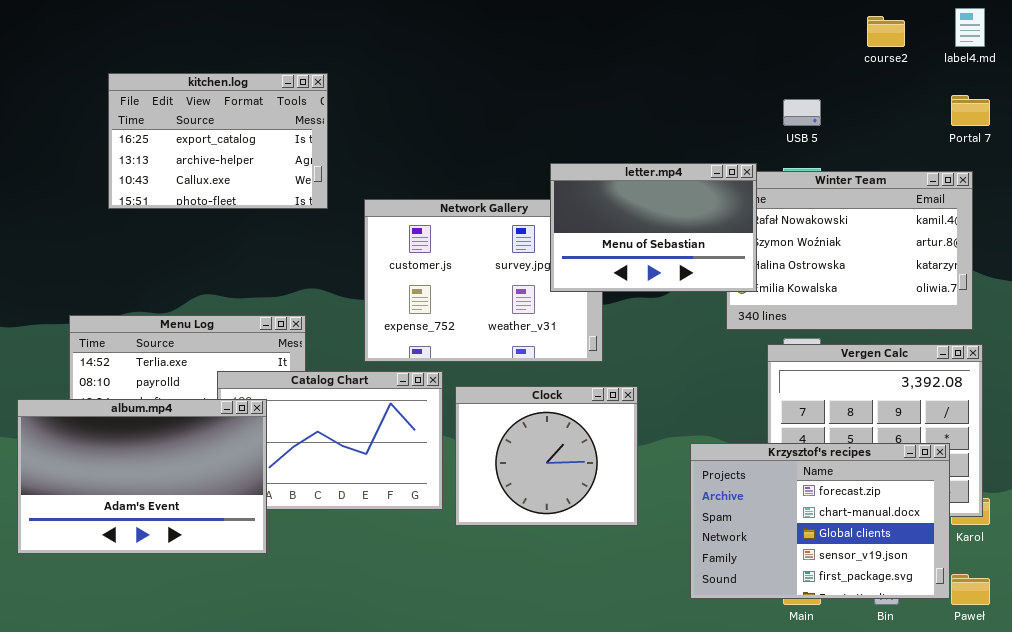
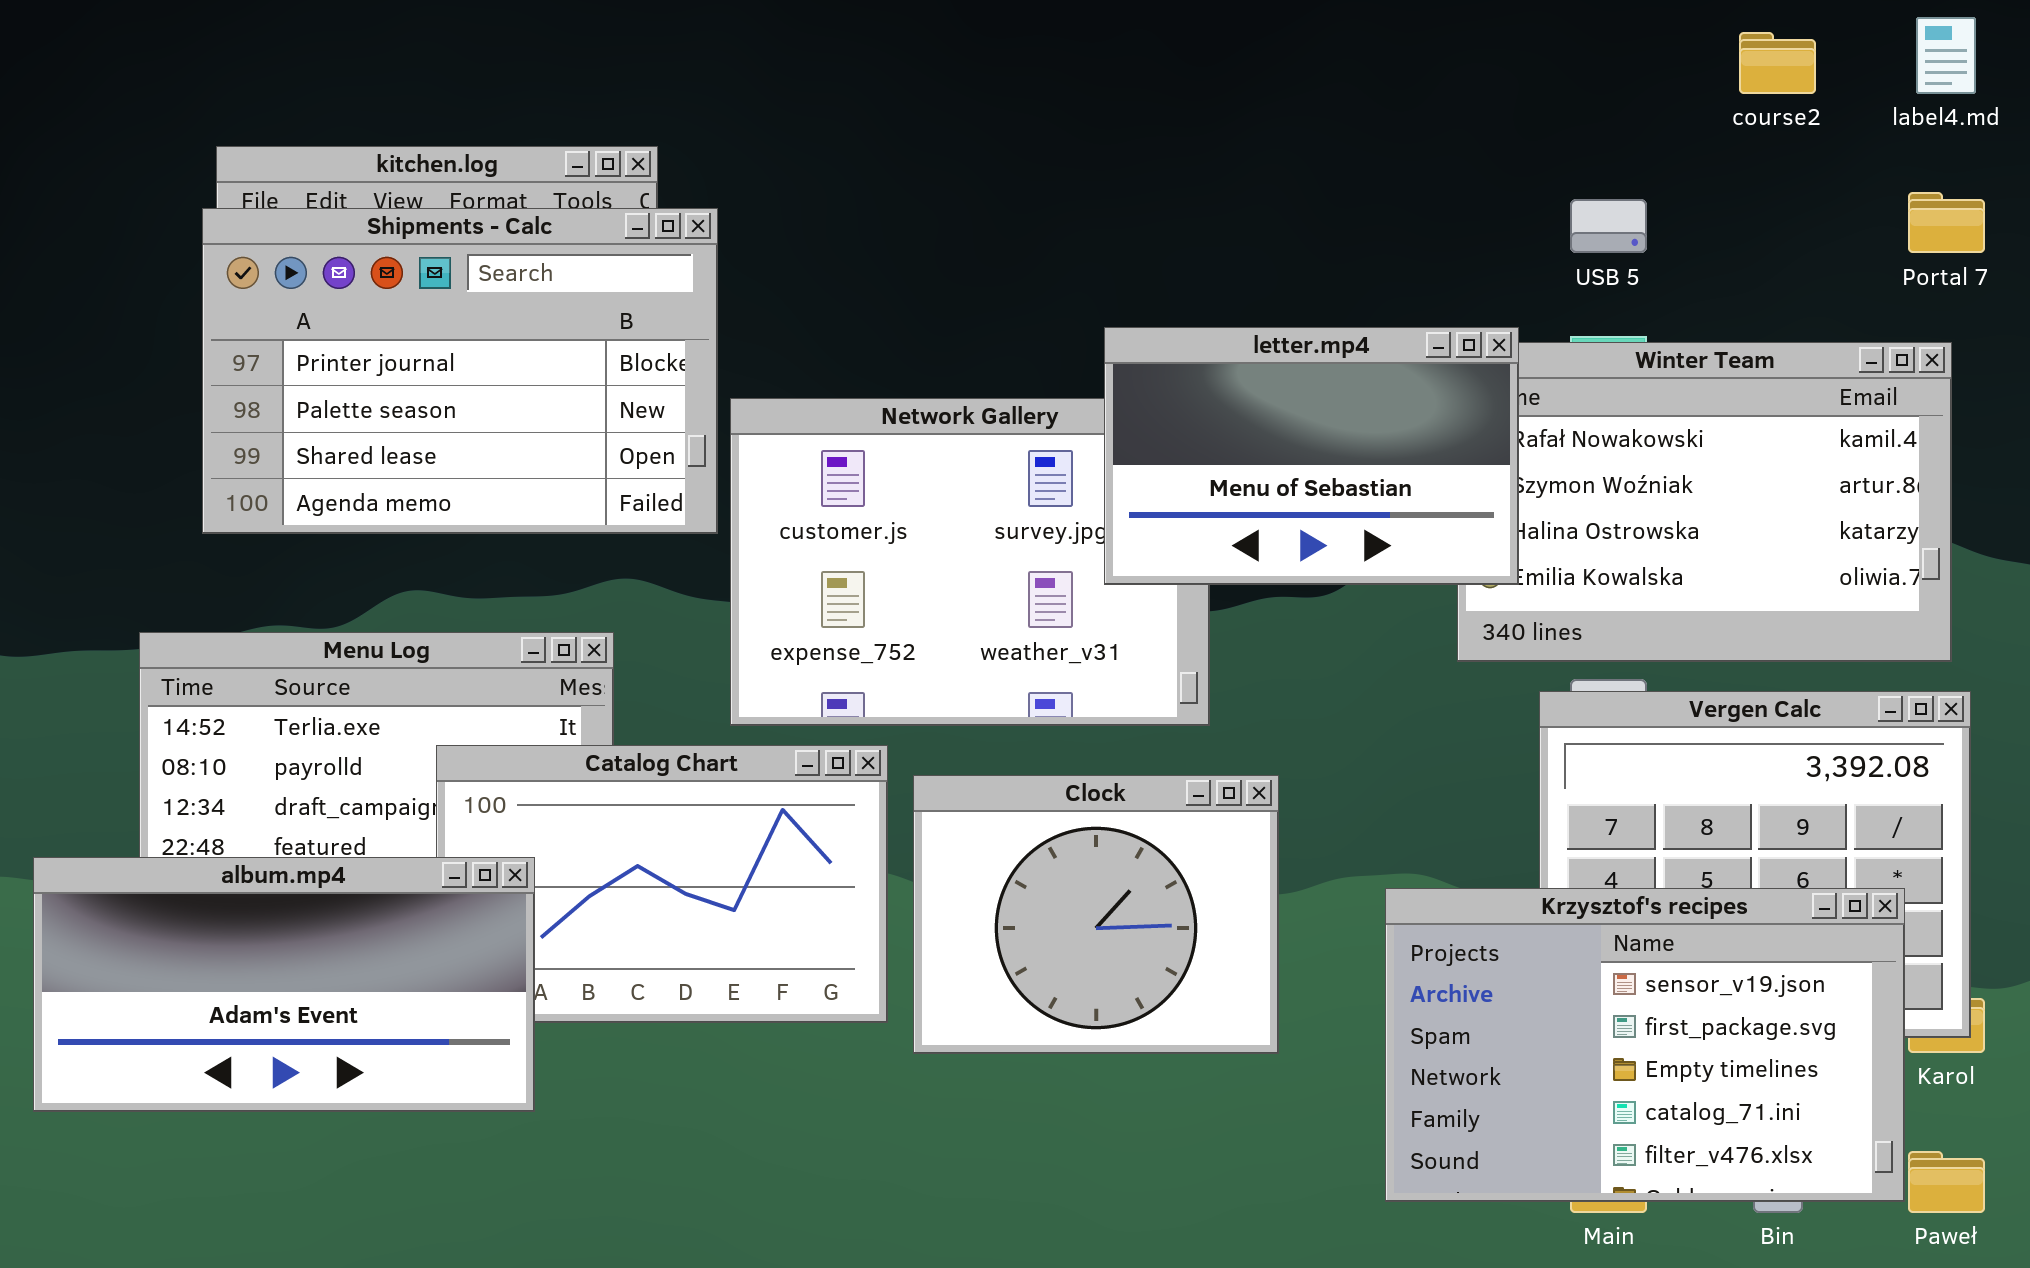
Shipments - Calc: none -> [202,208,718,534], opened
album.mp4: [17,399,267,554] -> [33,857,535,1112], resized
Krzysztof's recipes: [690,443,950,599] -> [1385,888,1905,1202], scrolled down 3 rows

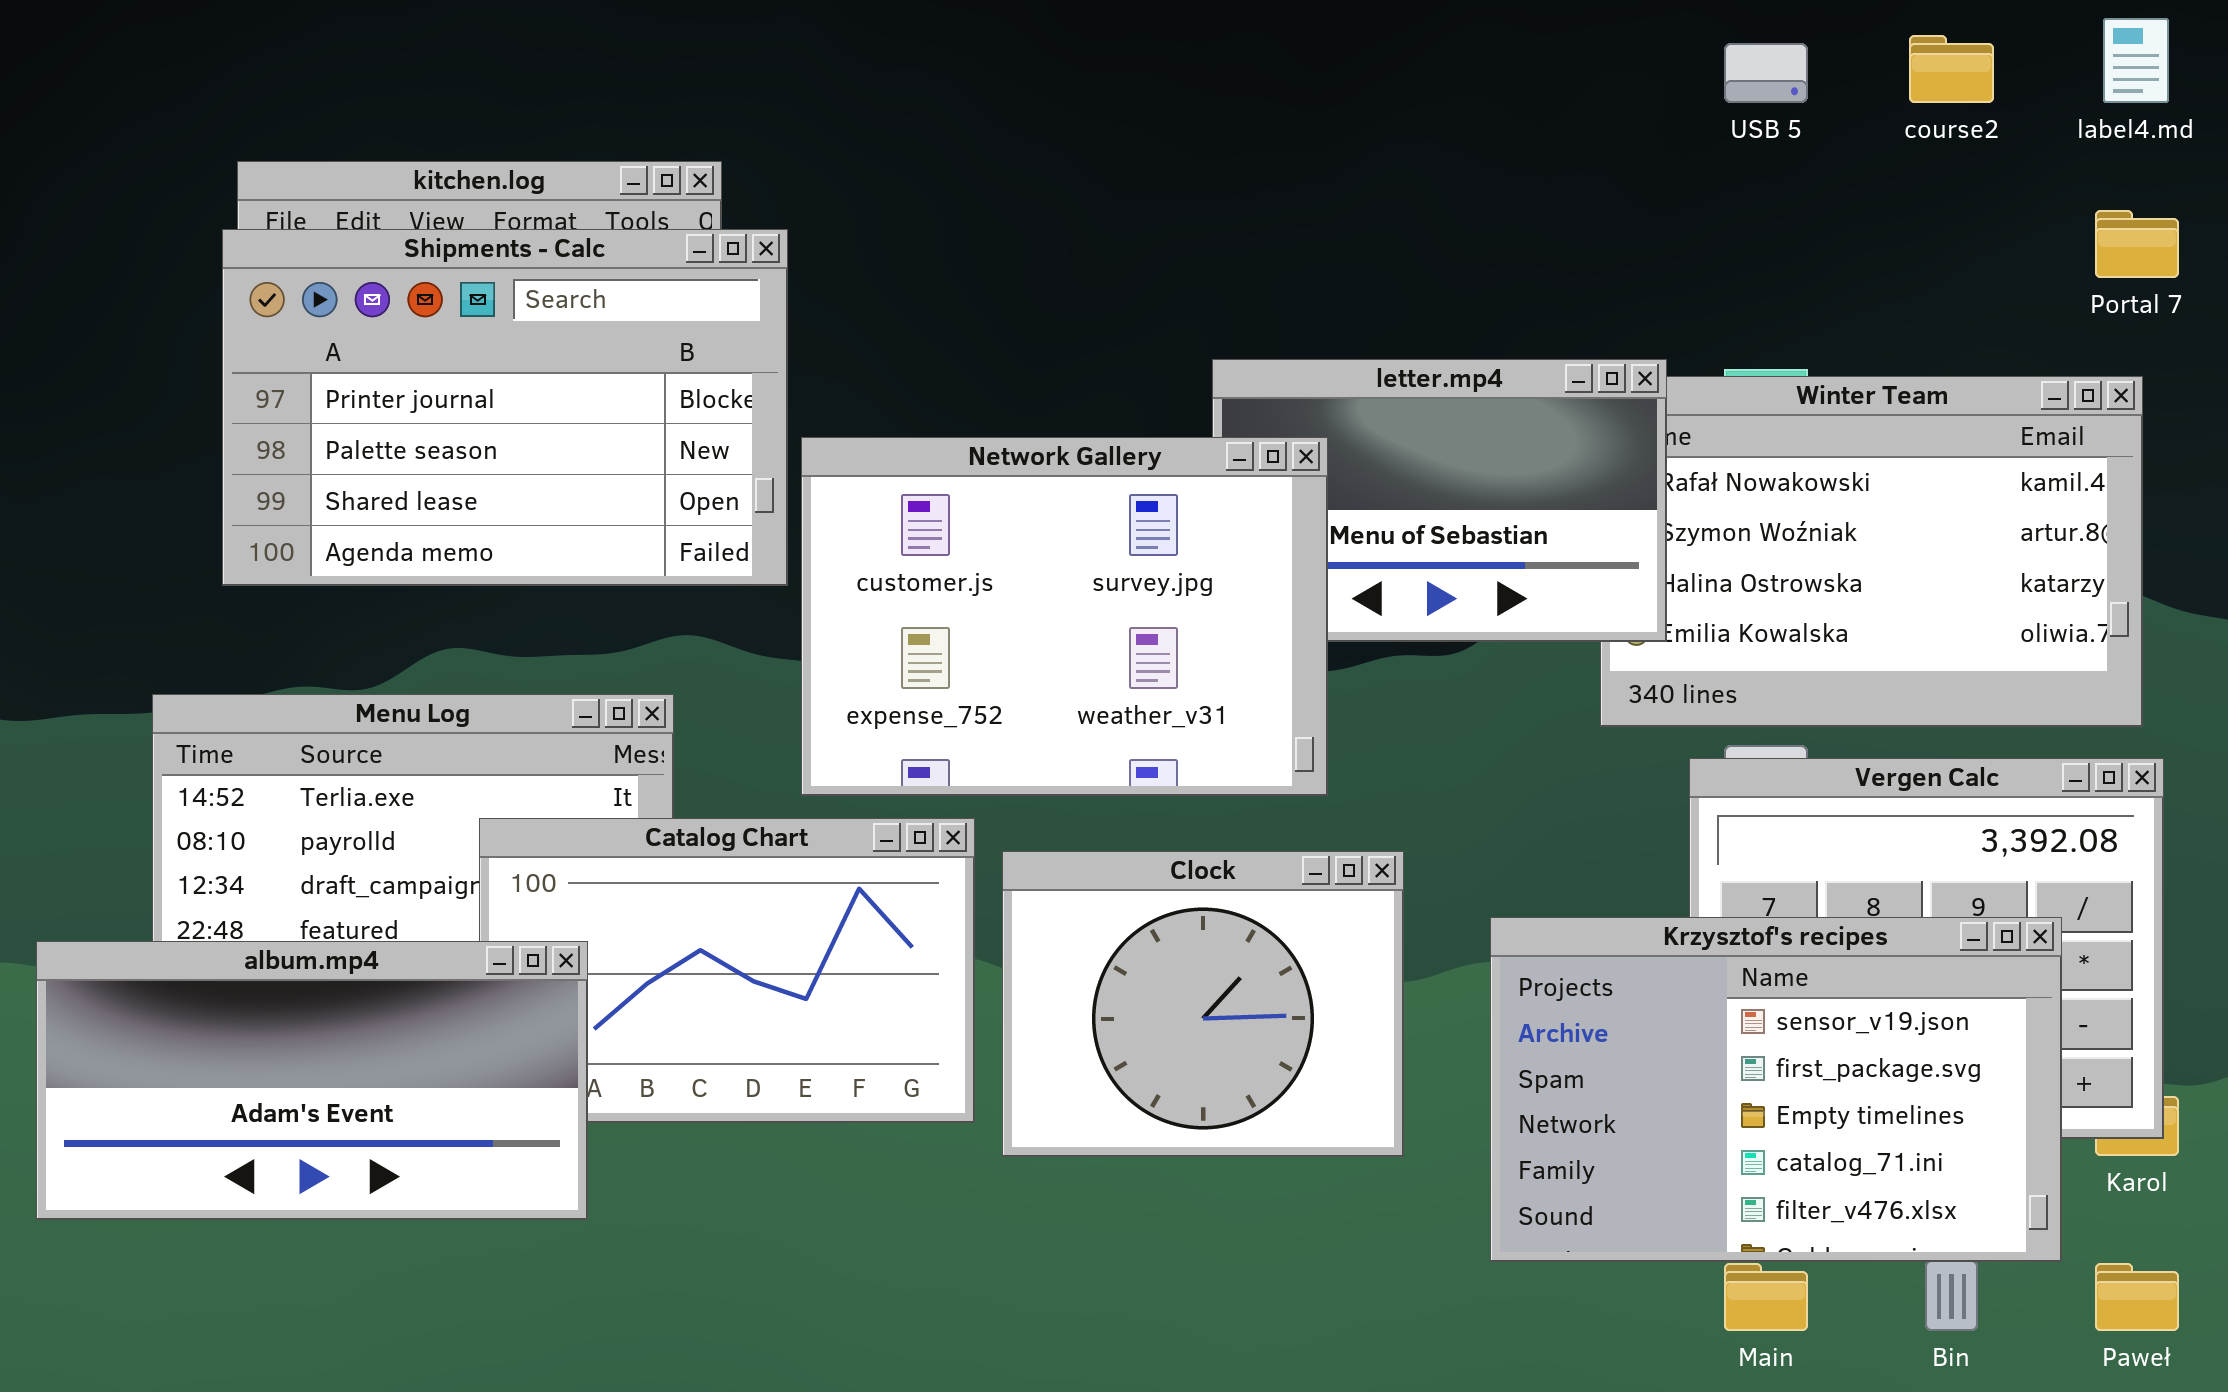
USB 5: [1570,199,1647,253] -> [1724,43,1808,103], moved
Network Gallery: [730,398,1210,726] -> [801,437,1328,796], raised
Krzysztof's recipes: [1385,888,1905,1202] -> [1490,917,2062,1262], moved

